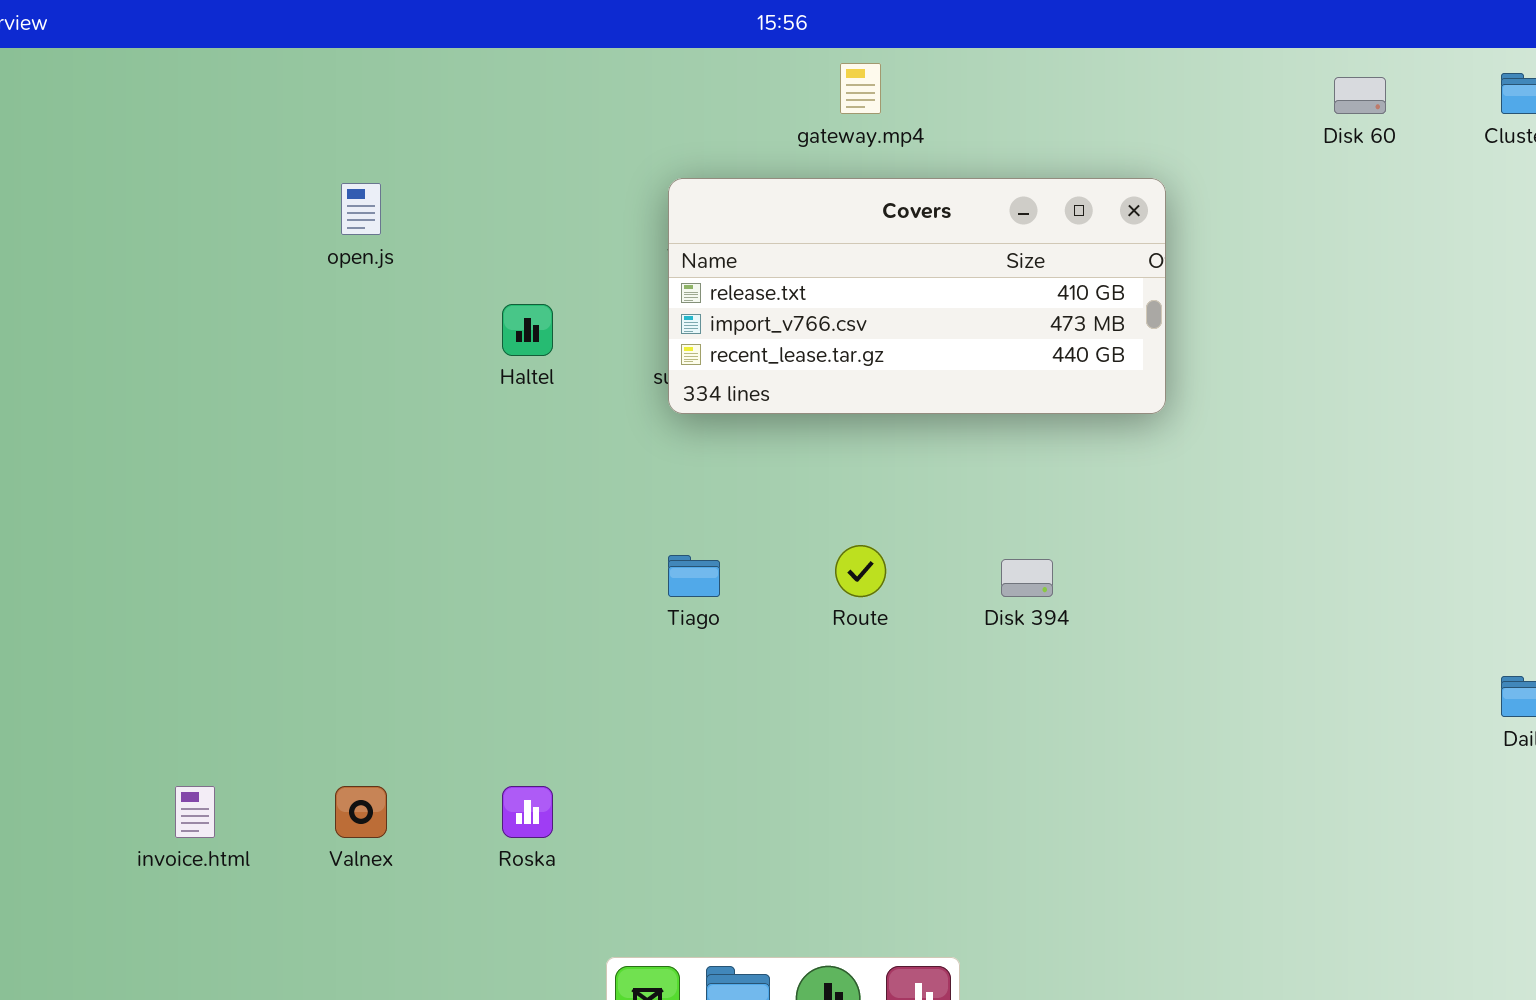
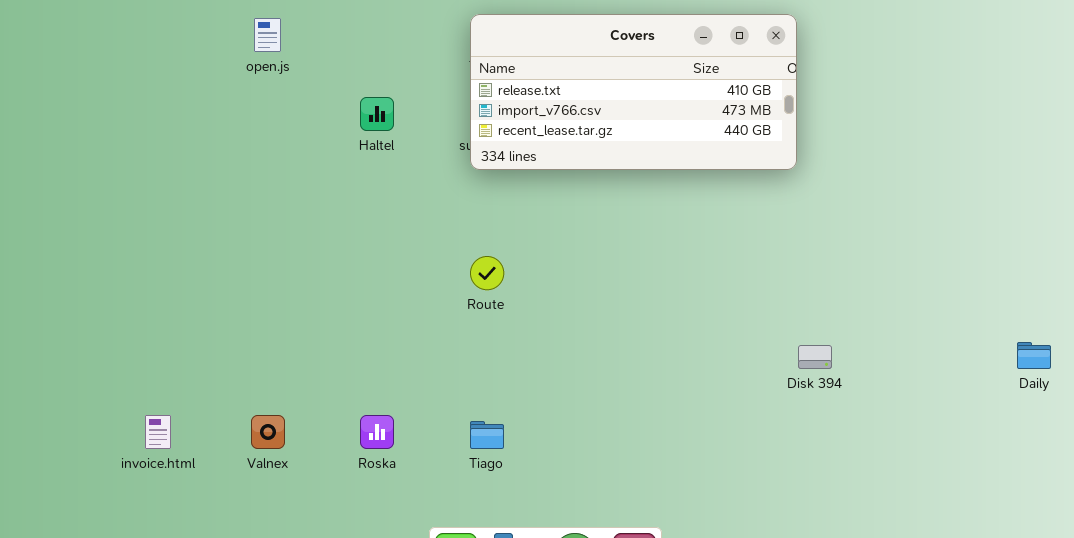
Route: [835,545,886,597] -> [470,256,504,290], moved
Tiago: [668,555,720,597] -> [470,421,504,449], moved
Disk 394: [1001,559,1053,597] -> [798,345,832,369], moved

